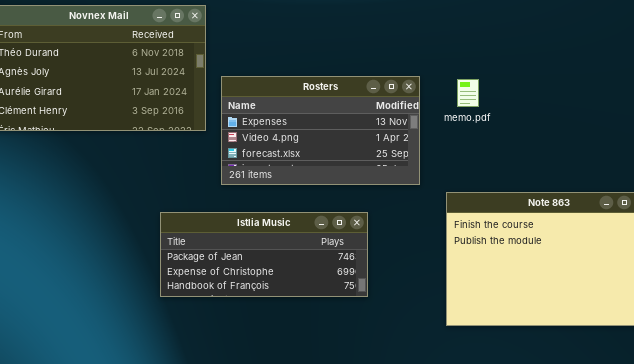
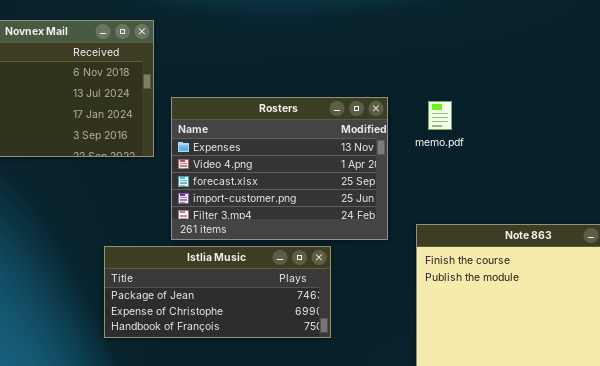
Rosters: [221,76,420,185] -> [171,97,388,240], resized

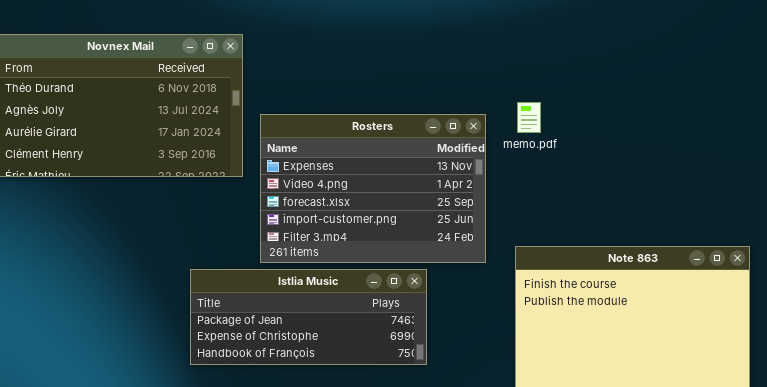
memo.pdf: [428,101,452,130] -> [517,102,541,133], moved

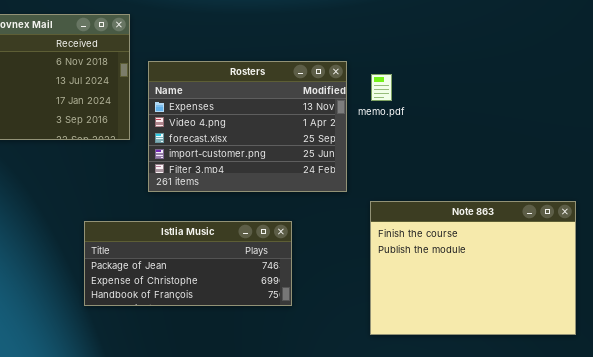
Rosters: [260,114,486,263] -> [148,61,347,192], moved

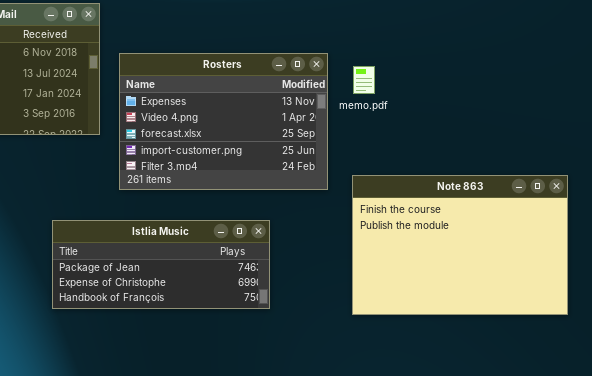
Note 863: [370,201,576,335] -> [352,175,568,315], moved

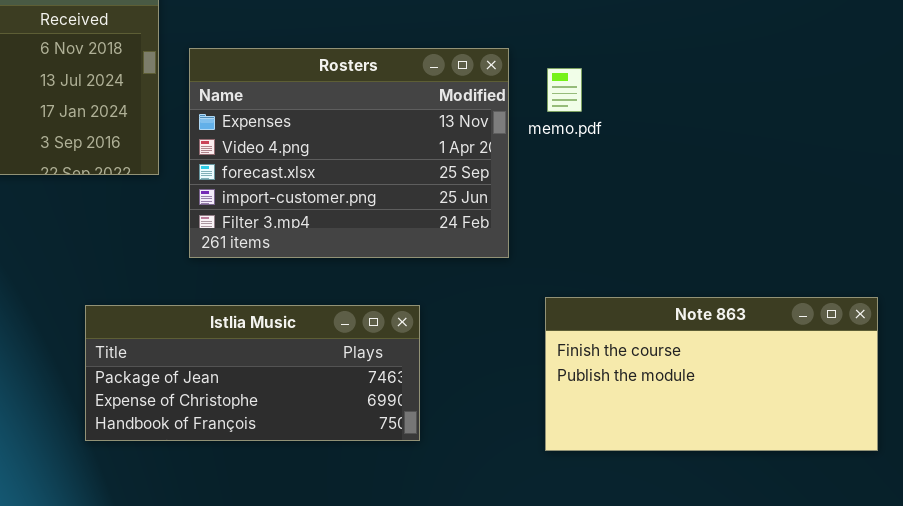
Note 863: [352,175,568,315] -> [545,297,878,451], resized

